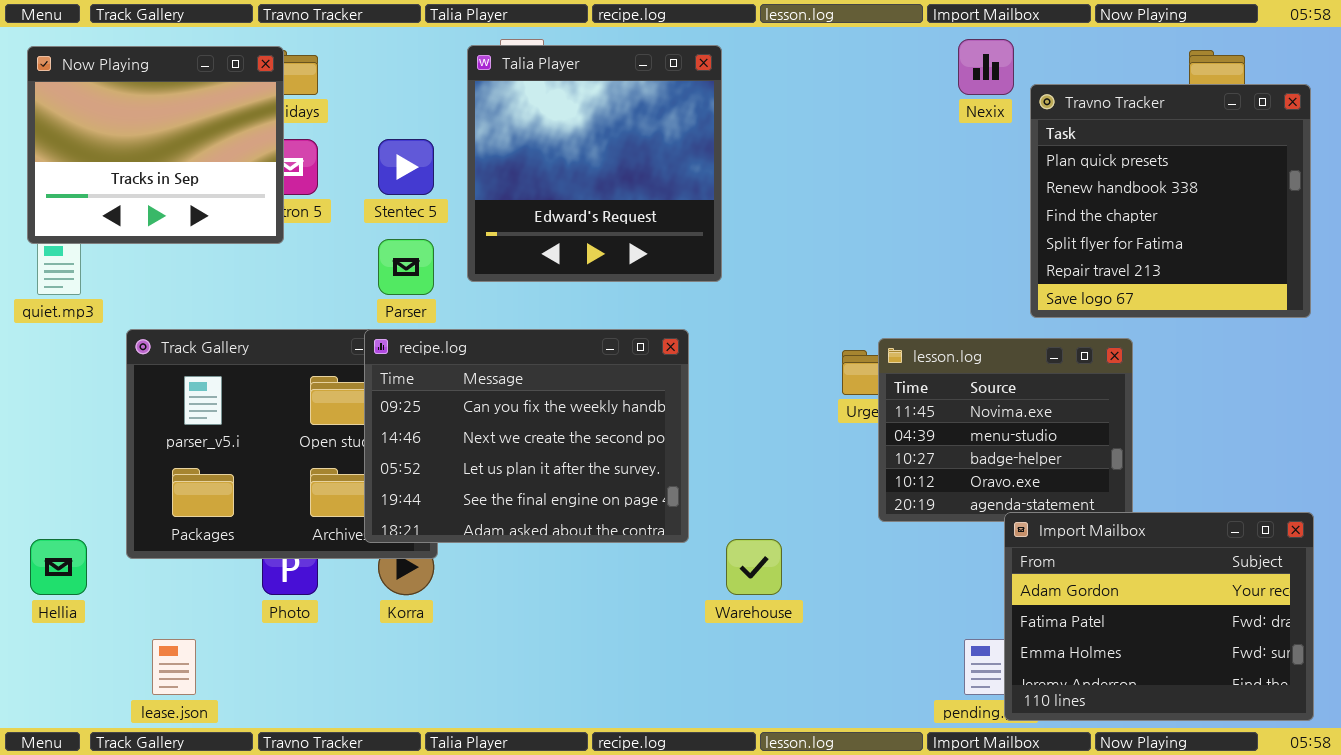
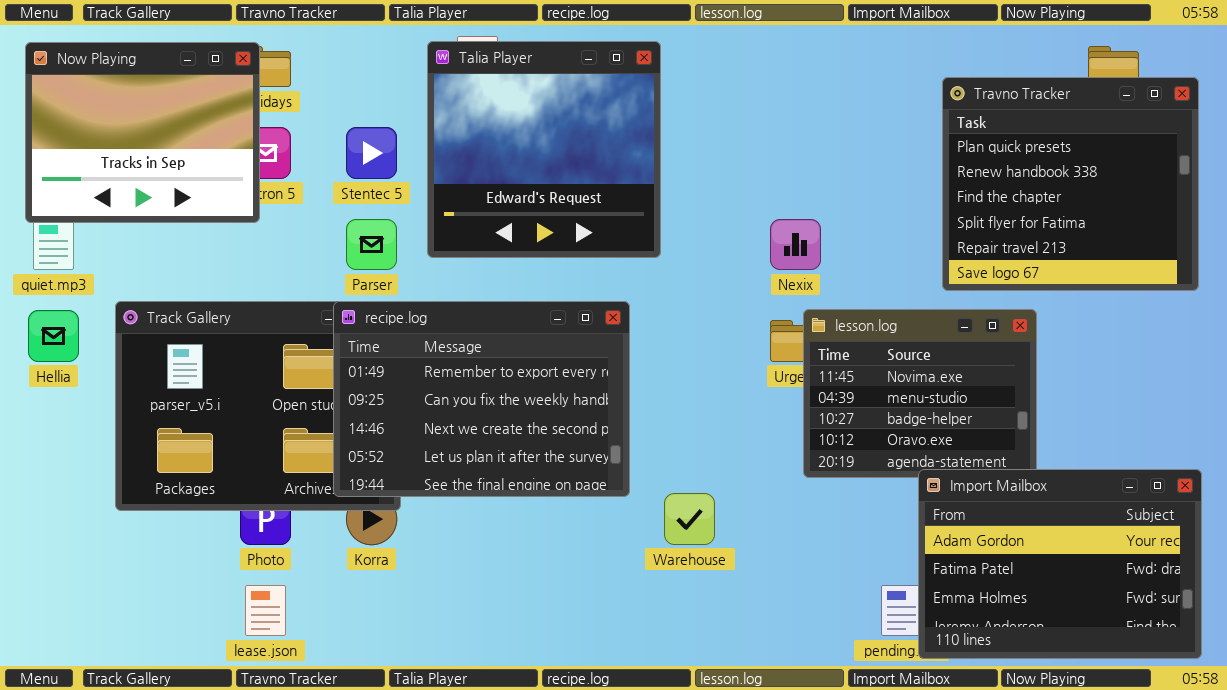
Nexix: [958,39,1014,95] -> [770,219,821,270], moved
recipe.log: [364,329,689,543] -> [333,301,630,497], scrolled up 1 row
Hellia: [30,539,87,595] -> [28,310,79,362], moved
lease.json: [152,639,196,695] -> [245,585,286,636], moved

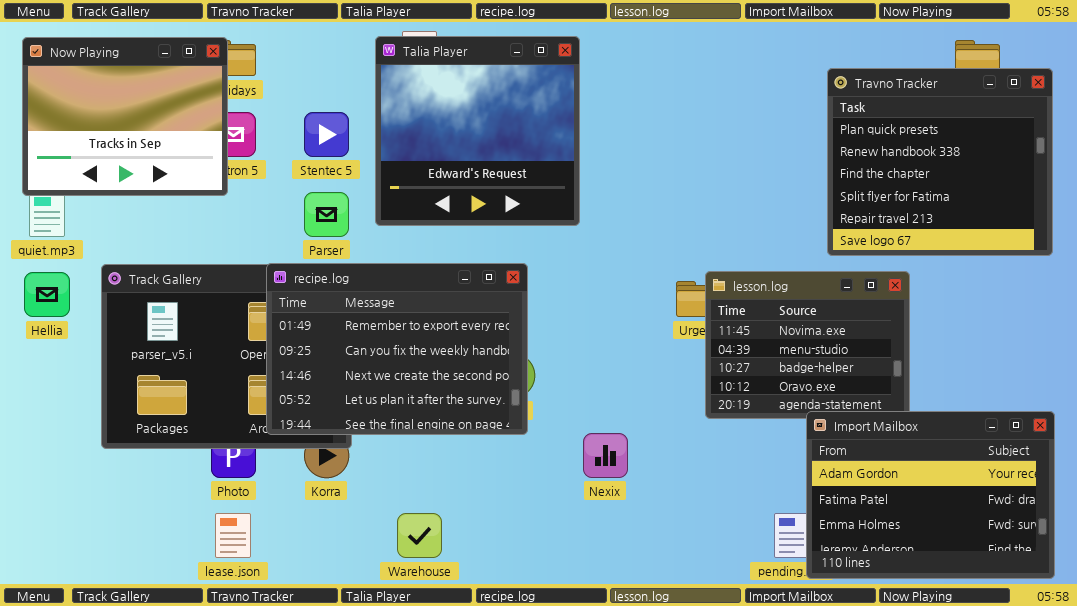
Nexix: [770,219,821,270] -> [583,433,628,478], moved
recipe.log: [333,301,630,497] -> [266,263,528,435], moved
Warehouse: [664,493,715,545] -> [397,513,442,558], moved

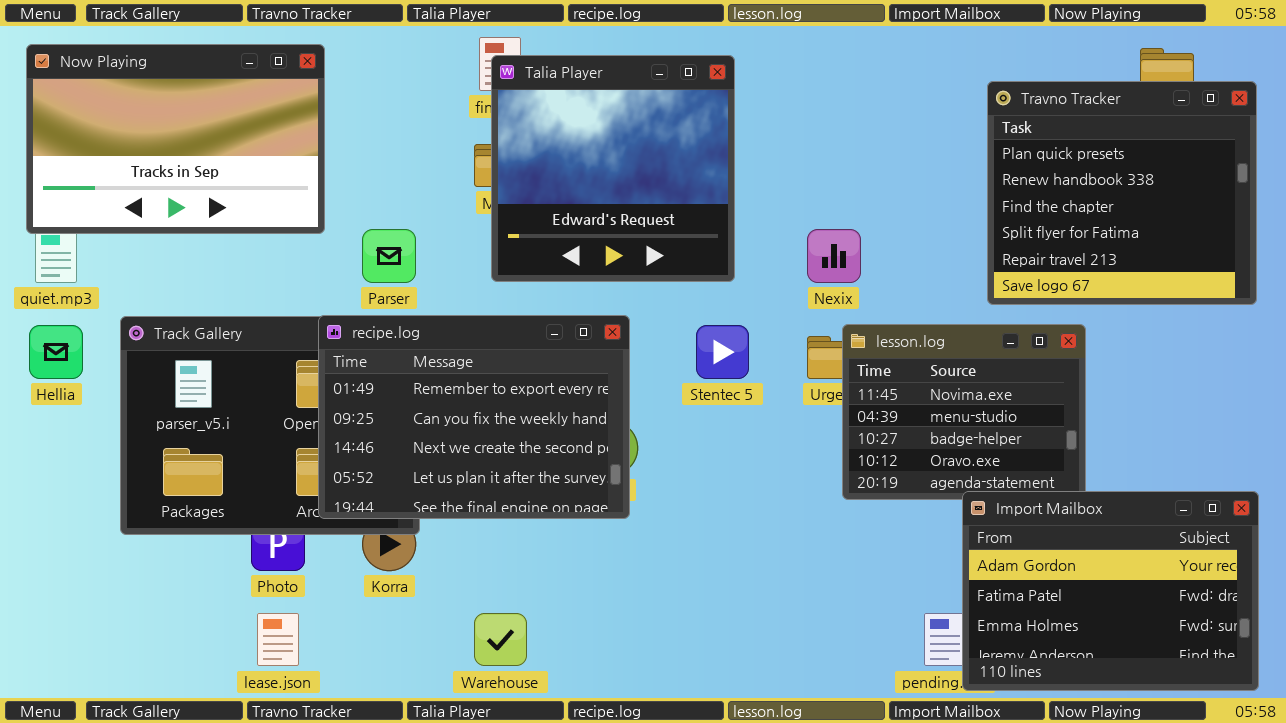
Talia Player: [375,36,580,226] -> [491,55,735,282], moved
Now Playing: [22,37,228,196] -> [26,44,325,234], resized
Stentec 5: [304,112,349,157] -> [696,325,749,379], moved
Nexix: [583,433,628,478] -> [807,229,861,283], moved

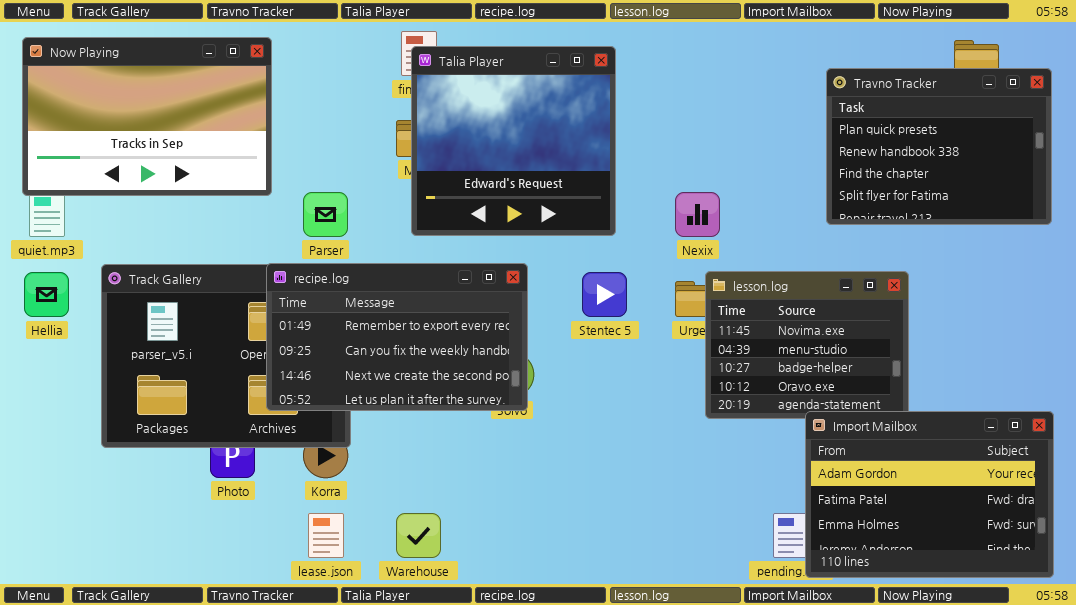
Travno Tracker: [987,81,1257,305] -> [826,68,1052,225], resized
recipe.log: [318,315,630,519] -> [266,263,528,411], resized
lease.json: [257,613,299,666] -> [308,513,344,558], moved

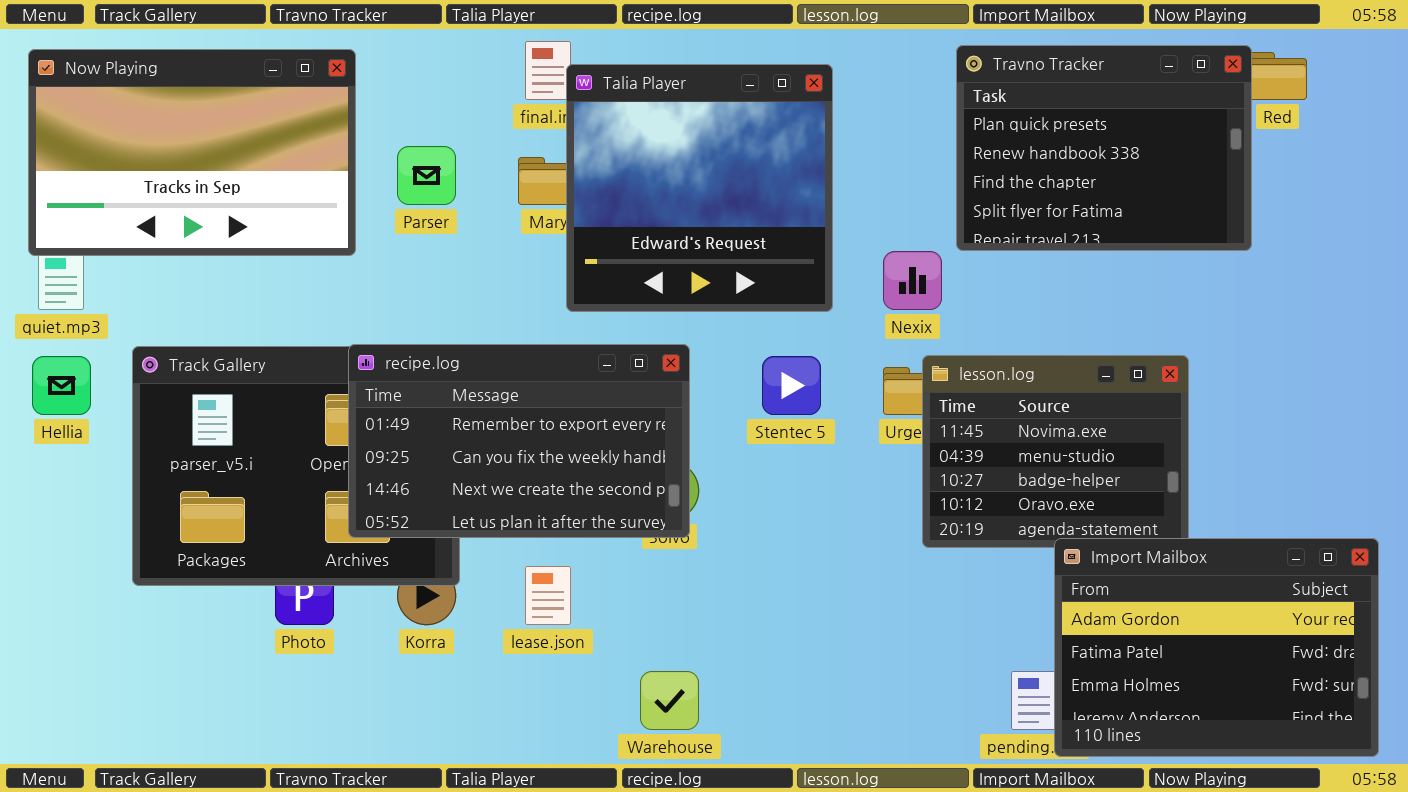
Talia Player: [411,46,616,236] -> [566,64,833,312], moved
Travno Tracker: [826,68,1052,225] -> [956,45,1252,251], moved
Parser: [303,192,348,237] -> [397,146,456,205], moved
lease.json: [308,513,344,558] -> [525,566,571,625], moved
Warehouse: [396,513,441,558] -> [640,671,699,730], moved

